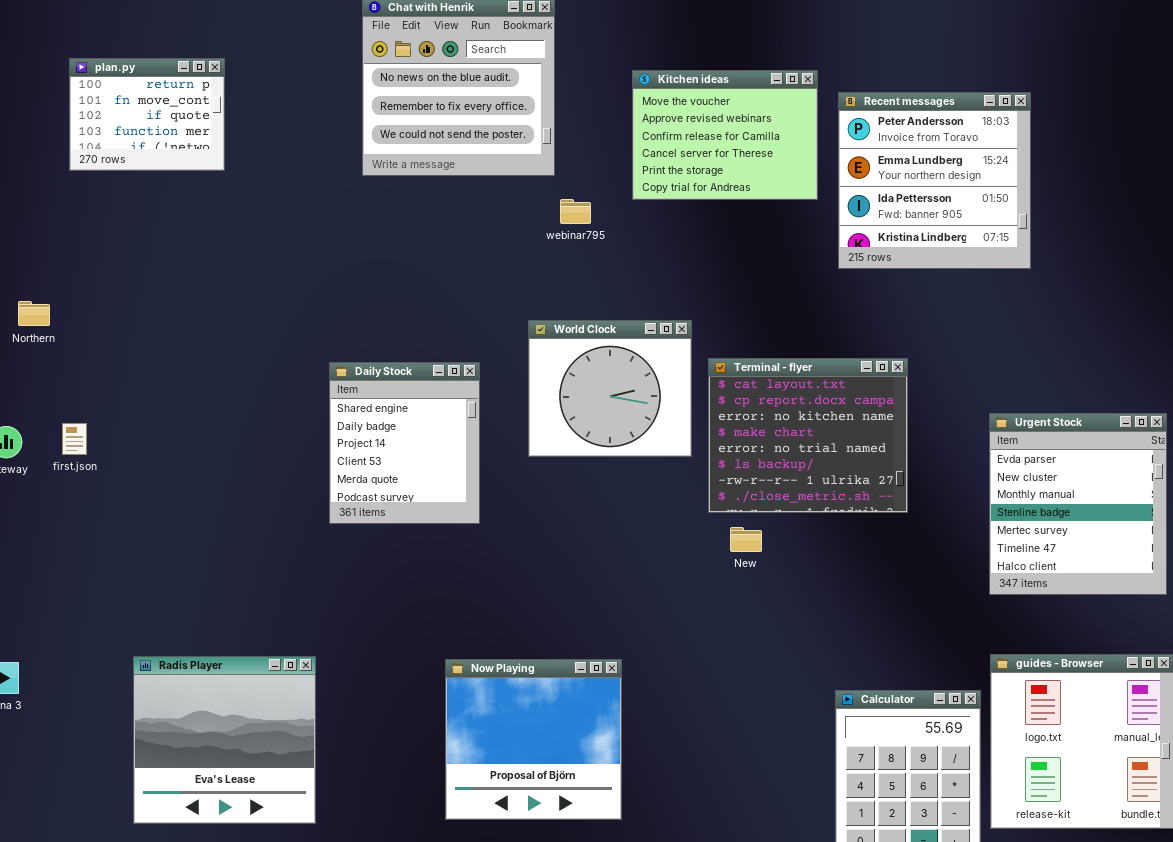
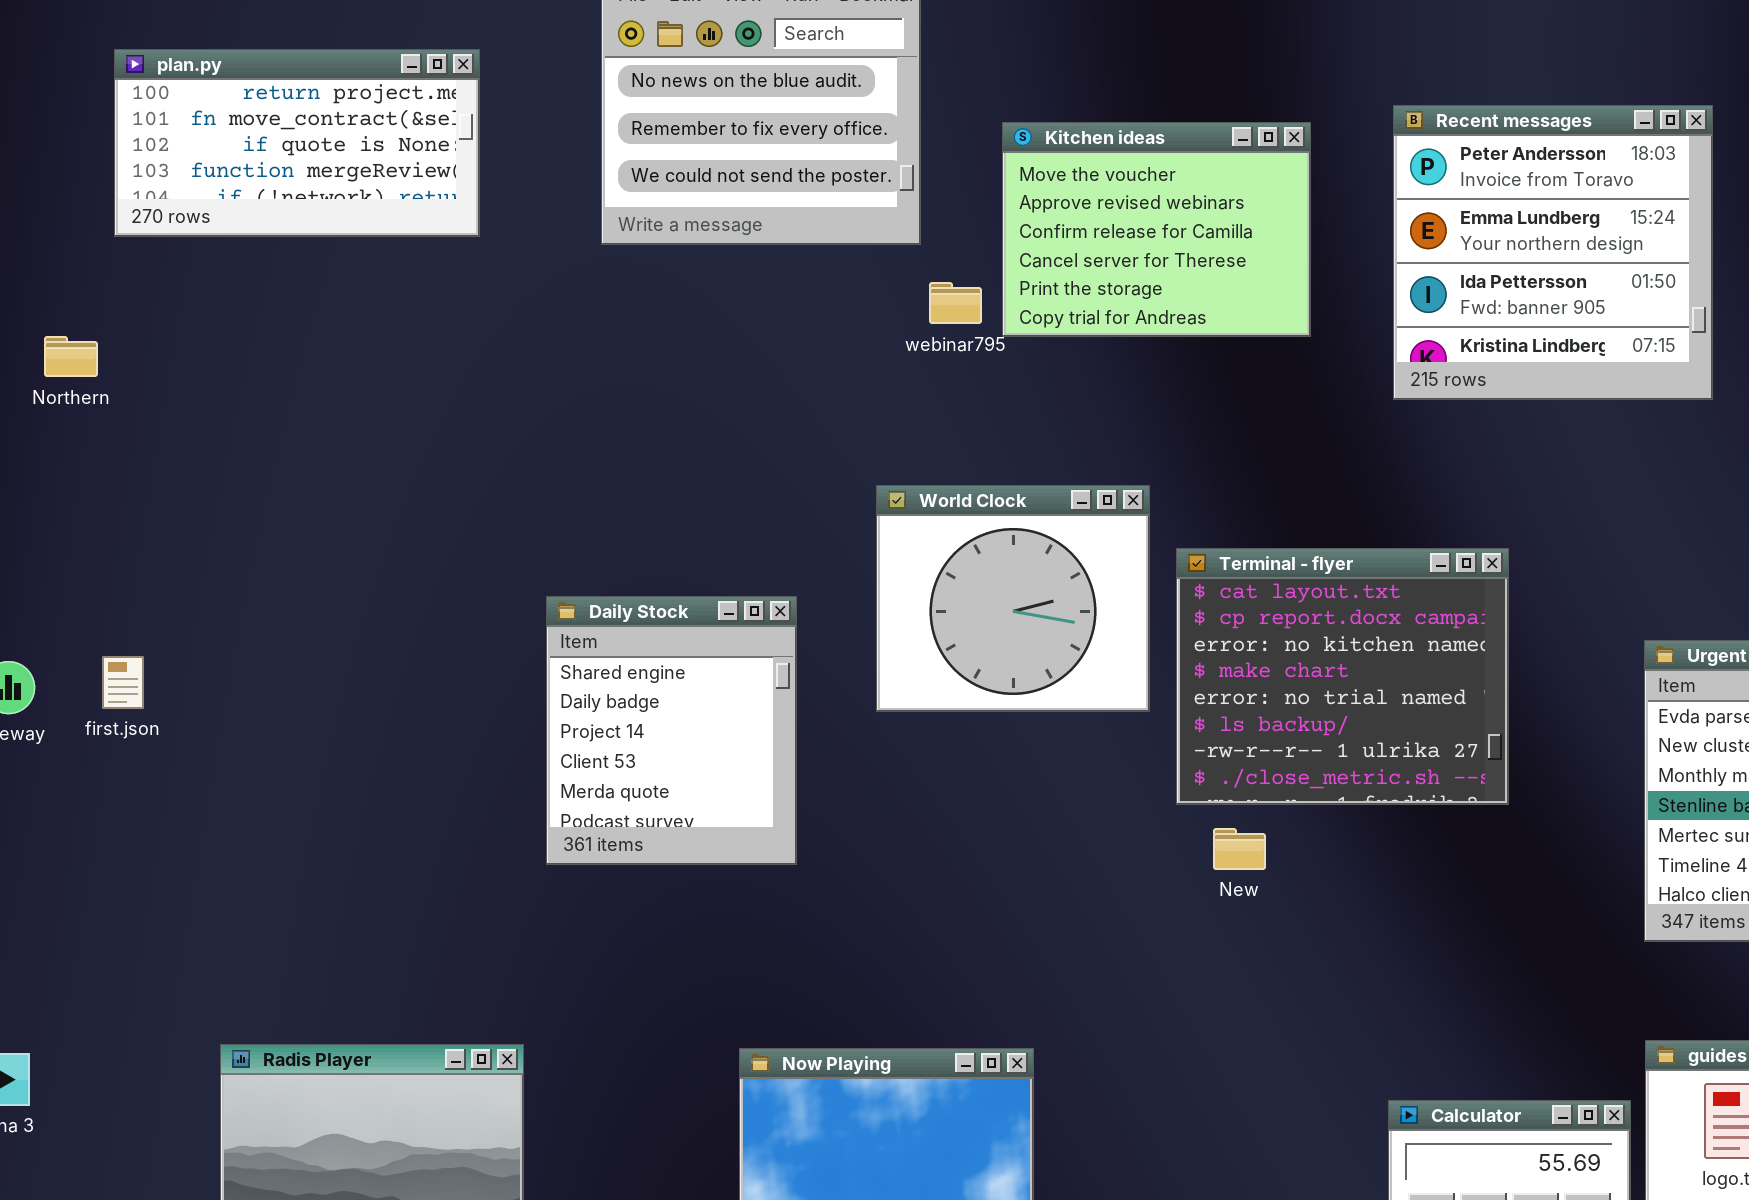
plan.py: [69,58,225,171] -> [114,49,480,237], resized
Kitchen ideas: [632,70,818,200] -> [1002,122,1311,337], moved
Northern: [18,301,50,326] -> [44,336,98,377], moved
Daily Stock: [329,362,480,524] -> [546,596,797,865], moved

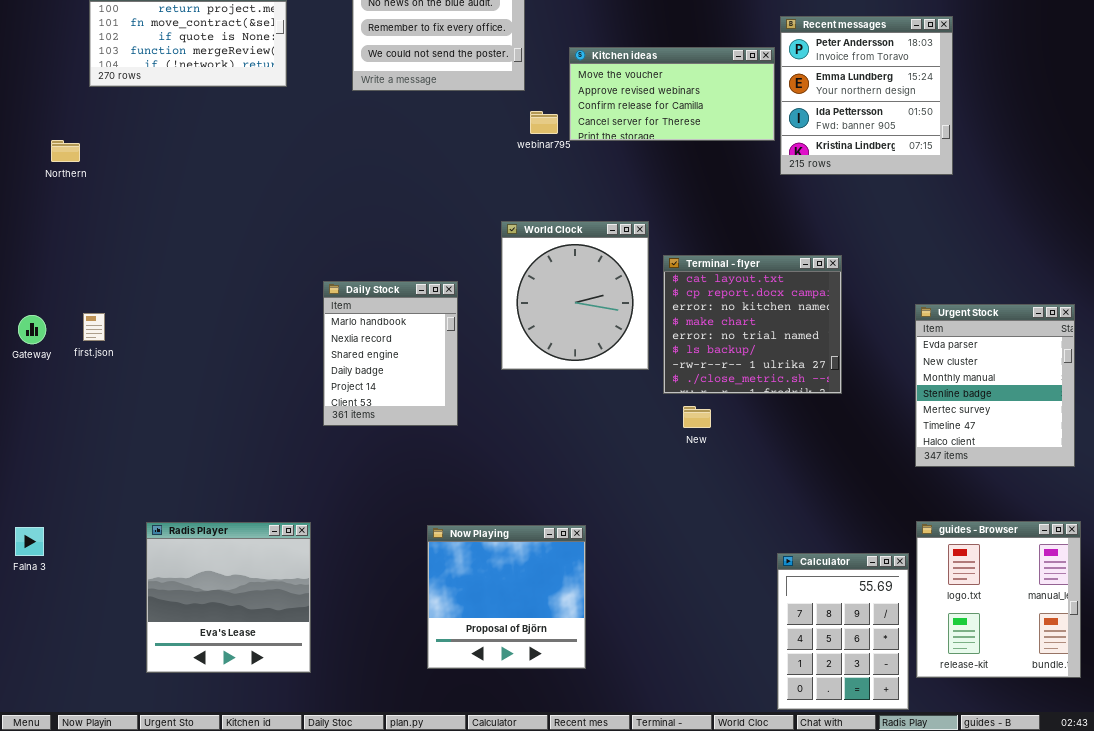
Kitchen ideas: [1002,122,1311,337] -> [569,47,775,141], resized
World Clock: [876,485,1150,712] -> [501,221,649,370], resized
Daily Stock: [546,596,797,865] -> [323,281,458,426], scrolled up 2 rows

